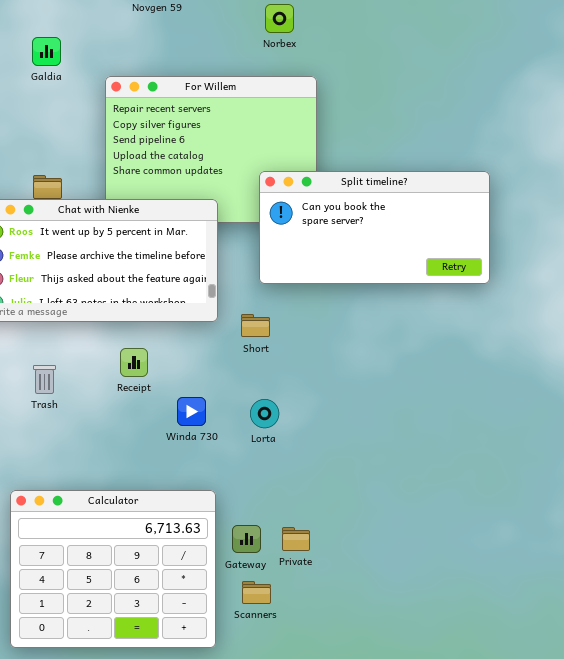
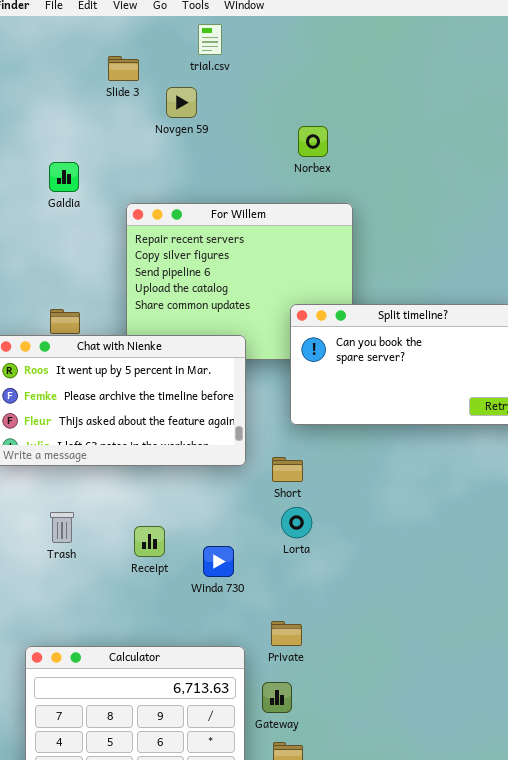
Receipt: [120,348,148,377] -> [134,526,165,557], moved
Lorta: [250,399,279,428] -> [281,507,312,538], moved
Private: [282,527,310,551] -> [271,621,302,646], moved

